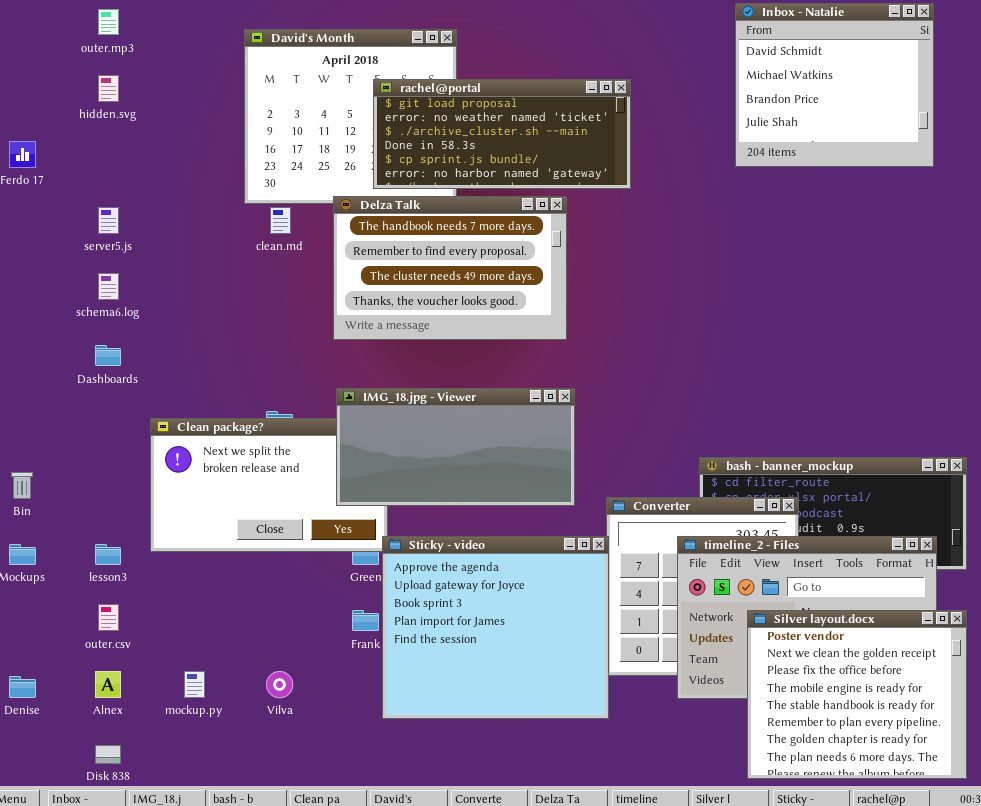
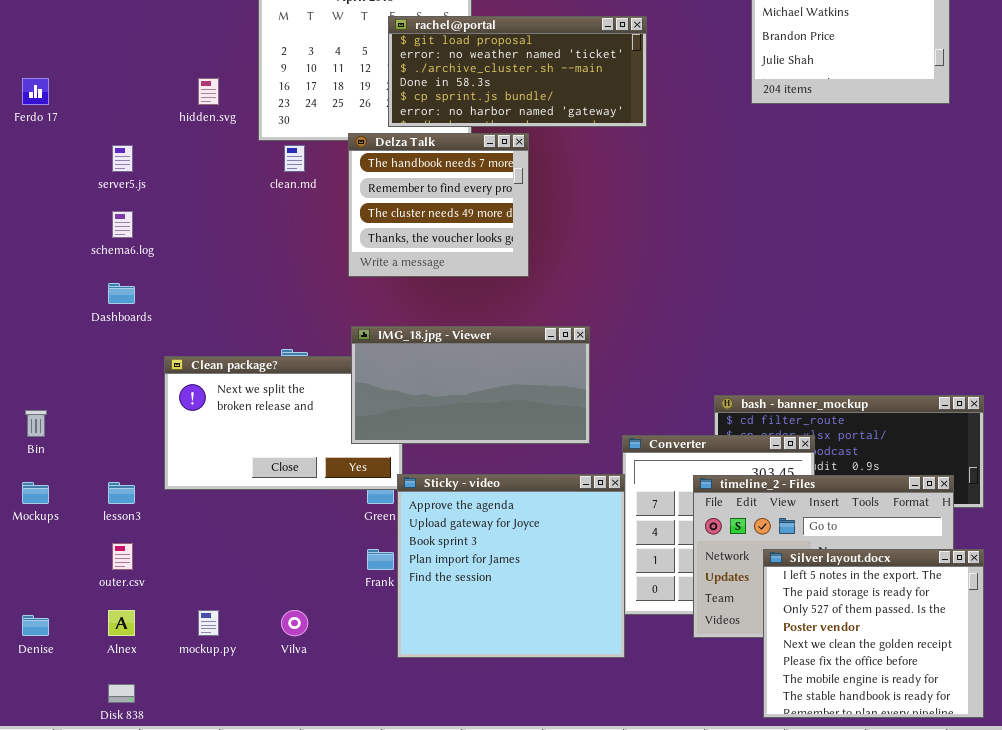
hidden.svg: [98,75,119,102] -> [198,78,219,105], moved
Delza Talk: [333,196,567,340] -> [348,133,529,277], resized
Silver layout.docx: [747,610,967,779] -> [763,549,984,718], scrolled up 3 rows

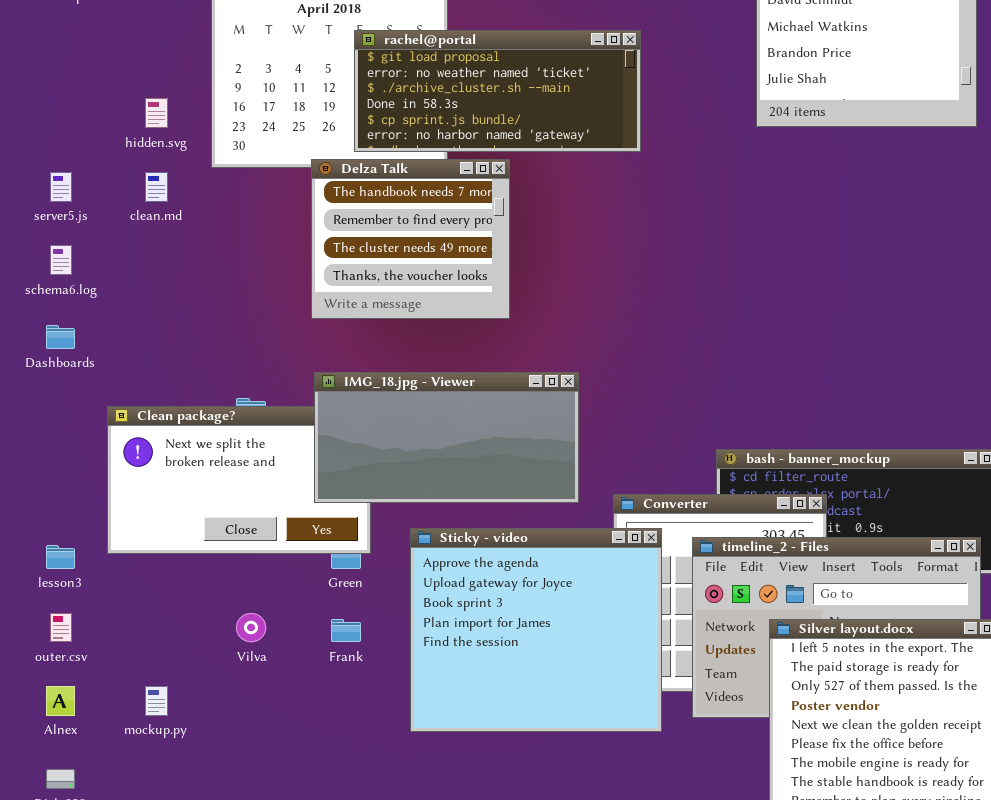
clean.md: [284,145,305,172] -> [145,172,168,202], moved
Sticky - video: [397,474,625,658] -> [410,528,662,732], moved
Vilva: [281,610,308,636] -> [236,613,266,642], moved

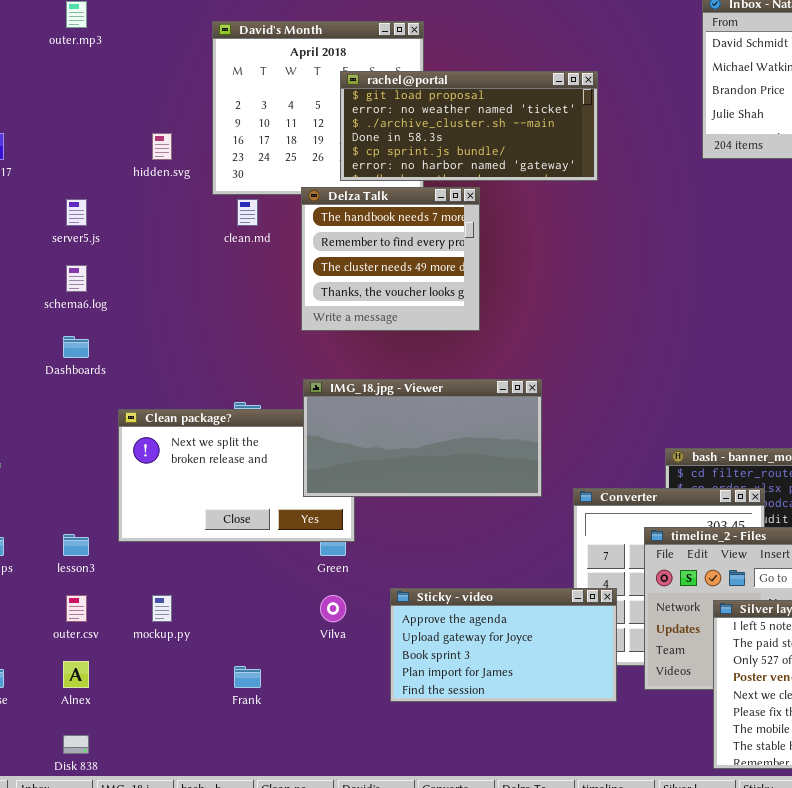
clean.md: [145,172,168,202] -> [237,199,258,226], moved
Sticky - video: [410,528,662,732] -> [390,588,617,702], resized
Vilva: [236,613,266,642] -> [320,595,346,622], moved
Frank: [331,619,361,642] -> [234,666,261,688], moved
mockup.py: [145,686,168,716] -> [152,595,172,622], moved

